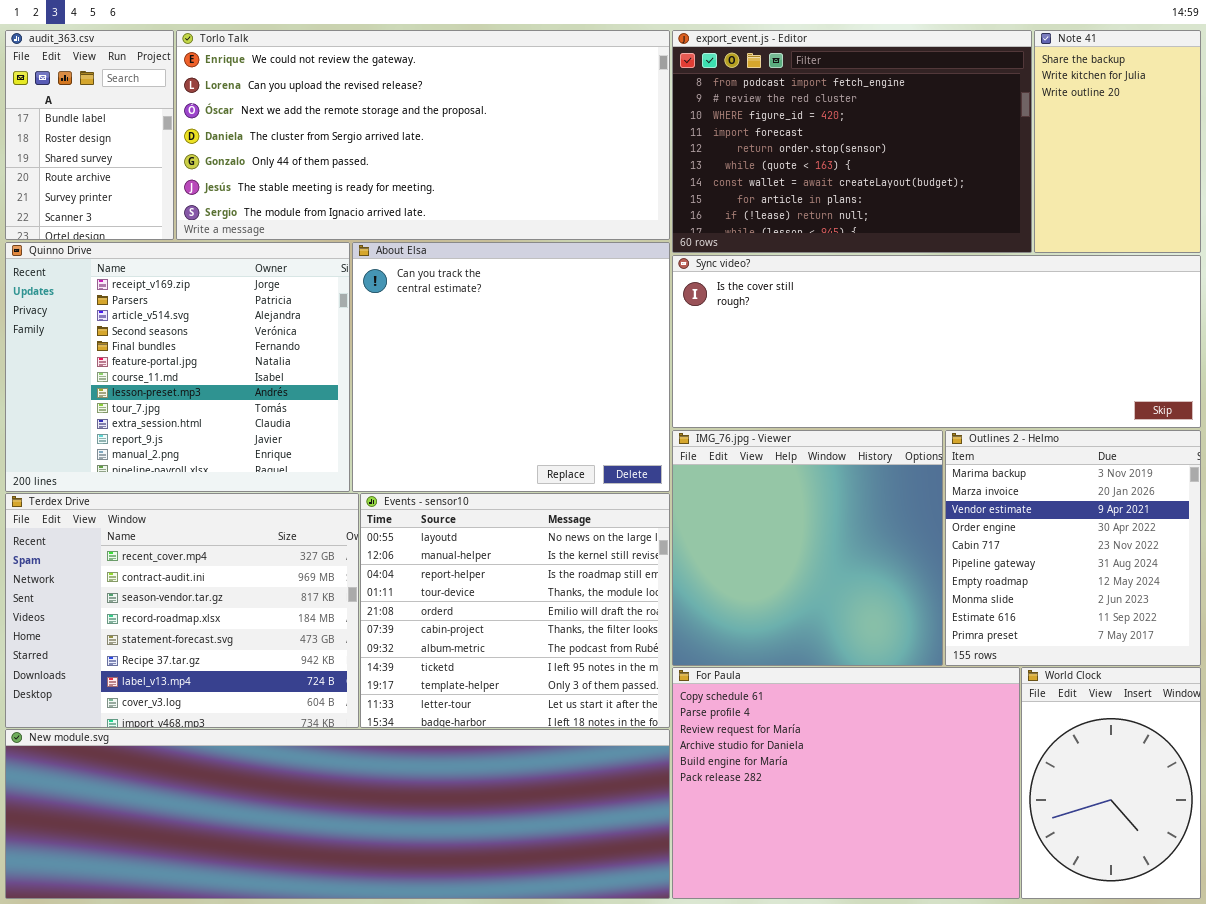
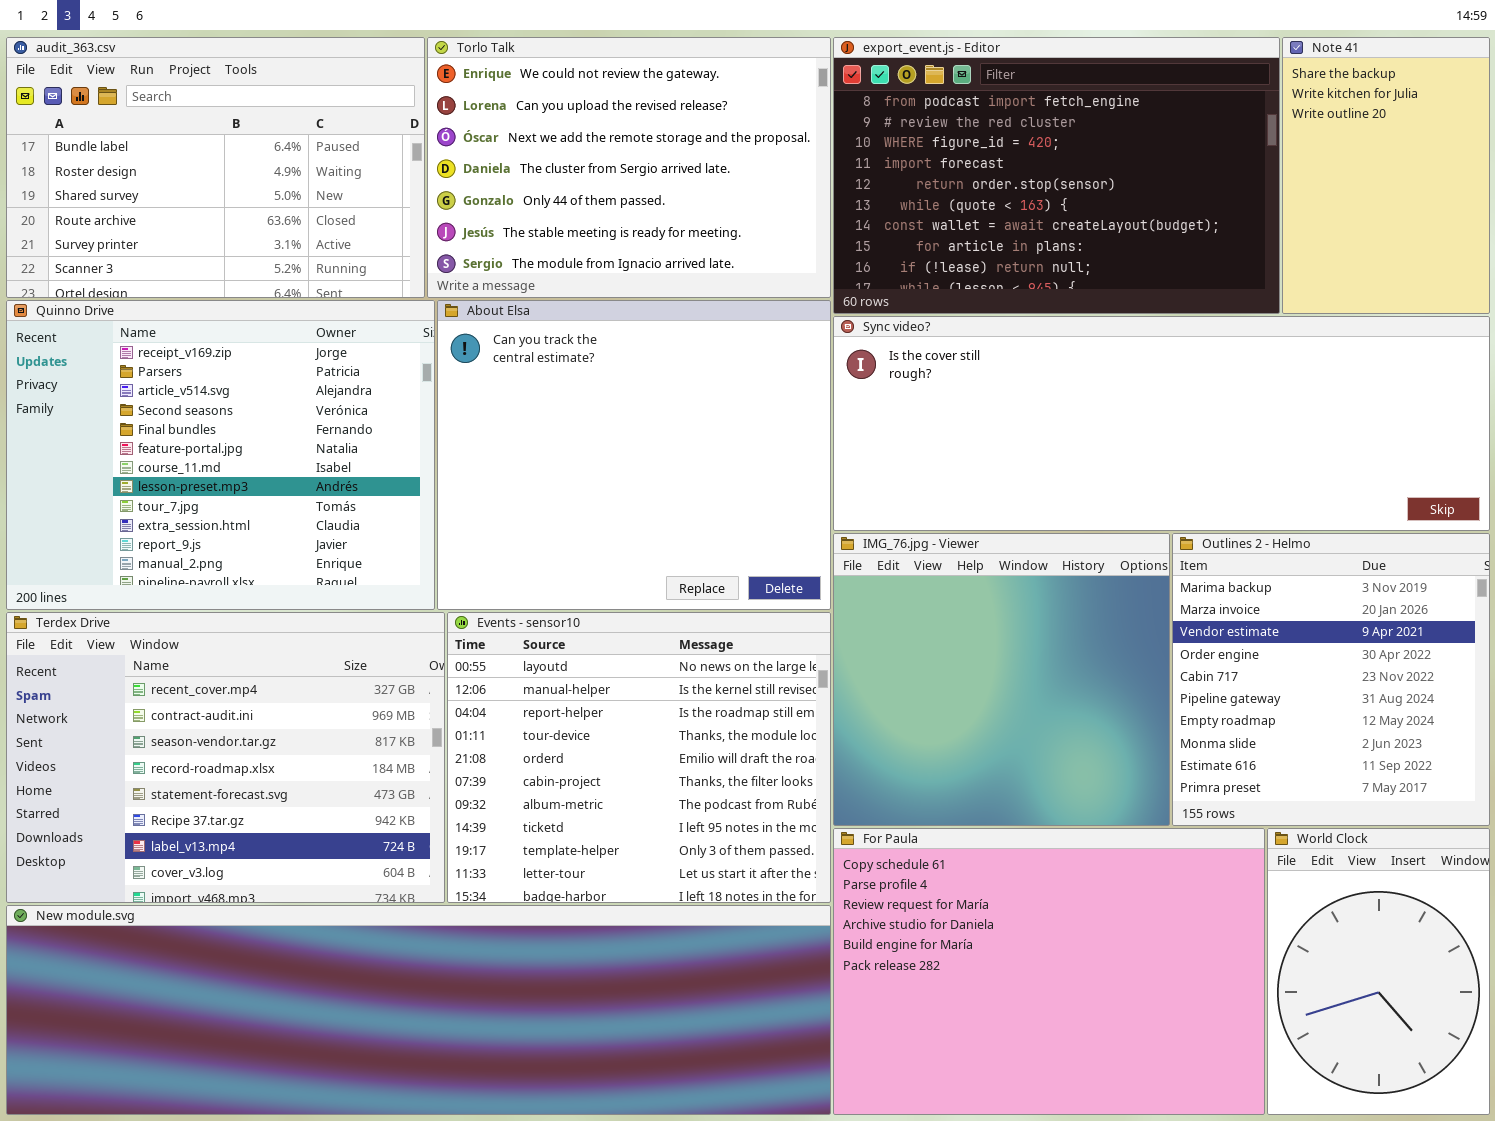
audit_363.csv: [5,30,174,240] -> [6,37,425,298], resized
Torlo Talk: [176,30,670,240] -> [427,37,831,298], resized

